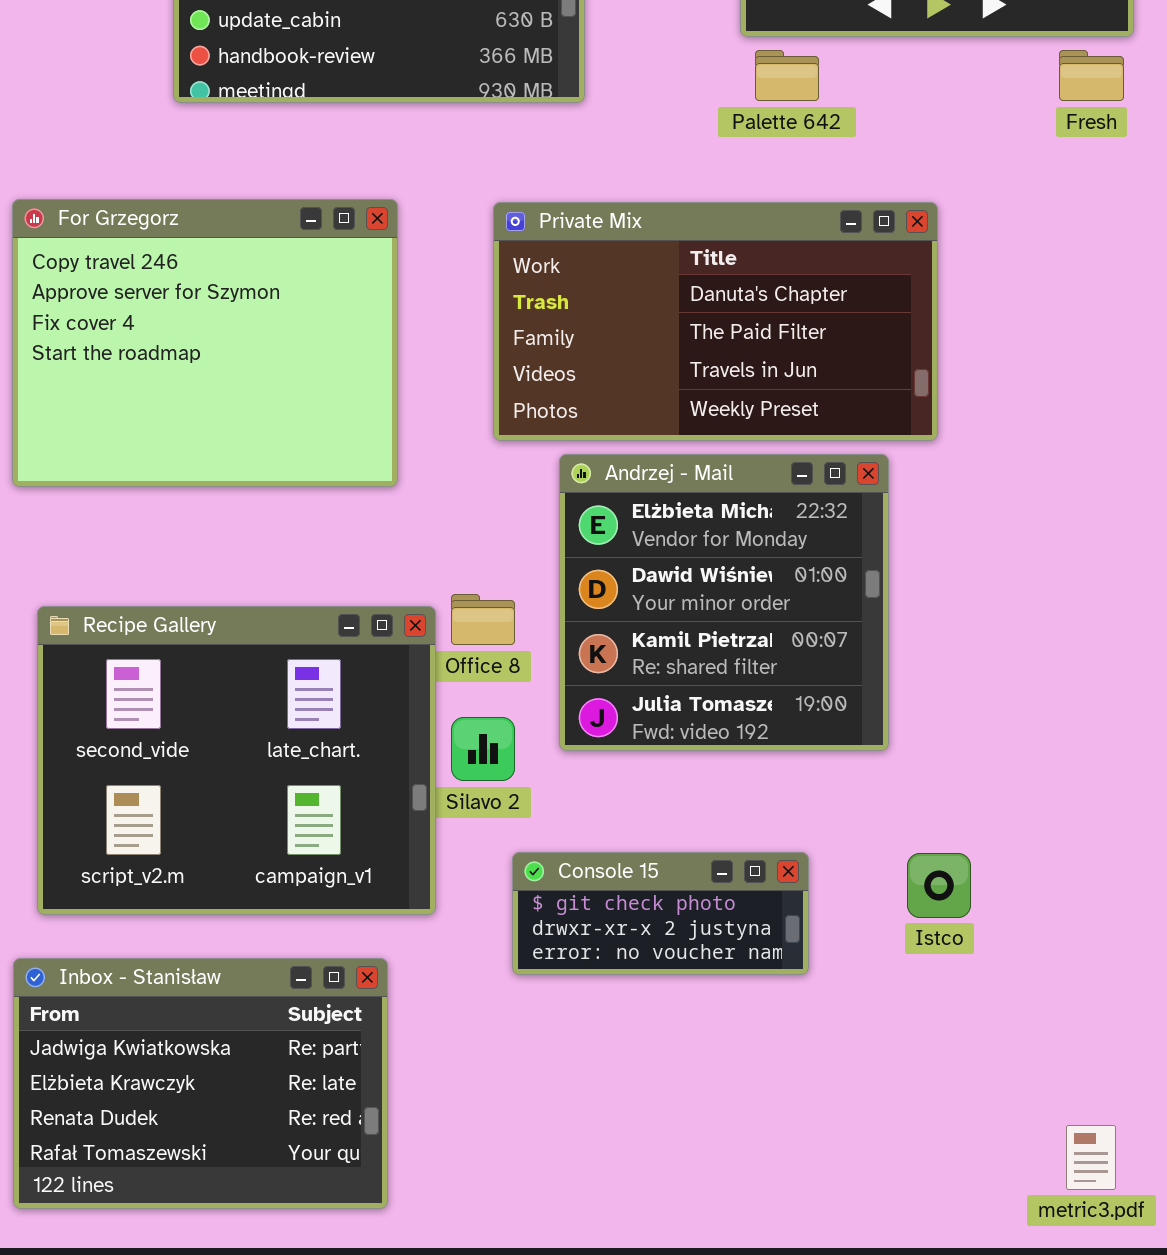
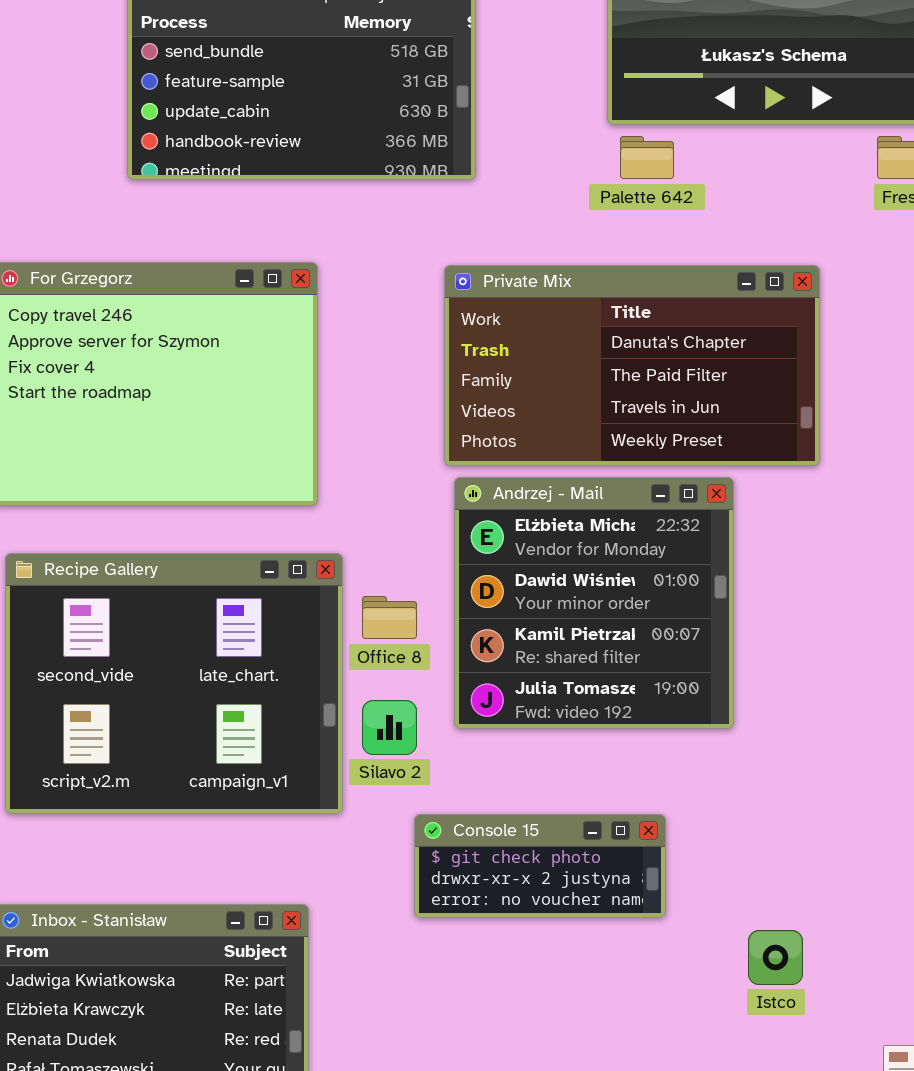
Private Mix: [493,202,938,441] -> [444,265,820,466], moved
Recipe Gallery: [37,606,436,915] -> [5,553,343,814], moved
Istco: [907,853,971,918] -> [748,930,803,985], moved

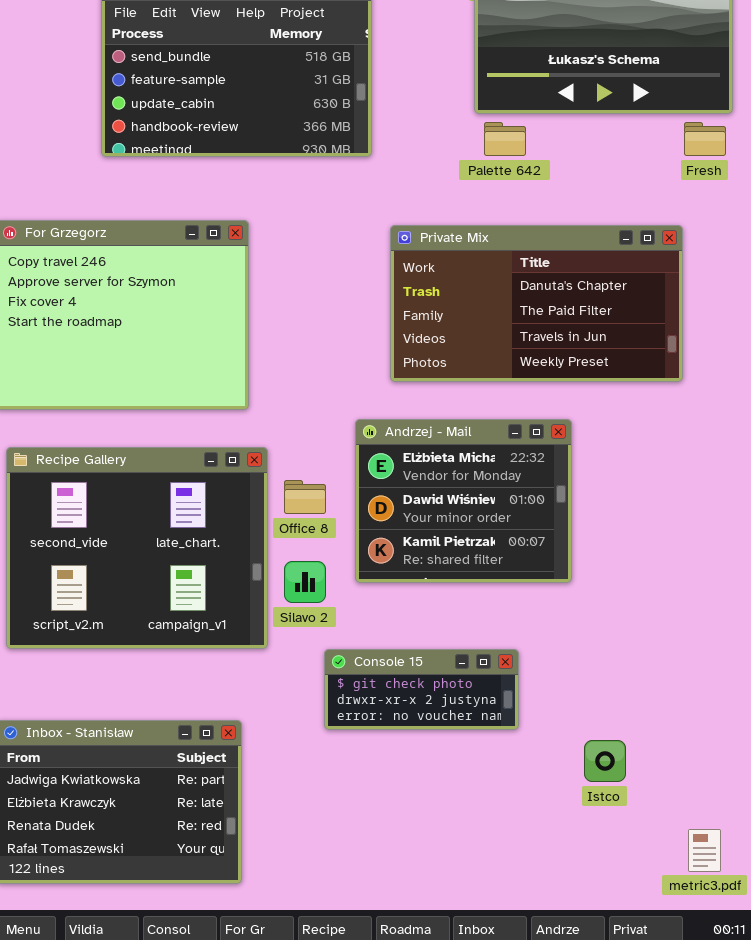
Private Mix: [444,265,820,466] -> [390,225,683,382], moved
Andrzej - Mail: [454,477,734,729] -> [355,419,572,583], resized

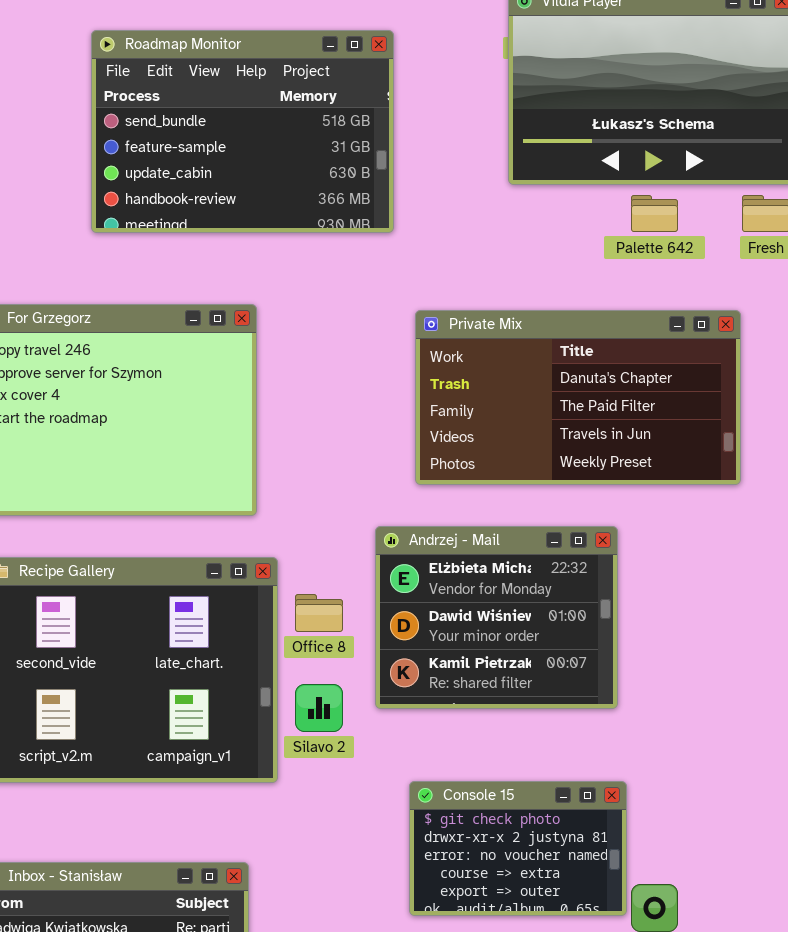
Palette 642: [484,122,526,156] -> [631,195,678,232], moved
Console 15: [324,649,519,730] -> [409,781,627,916], moved, resized

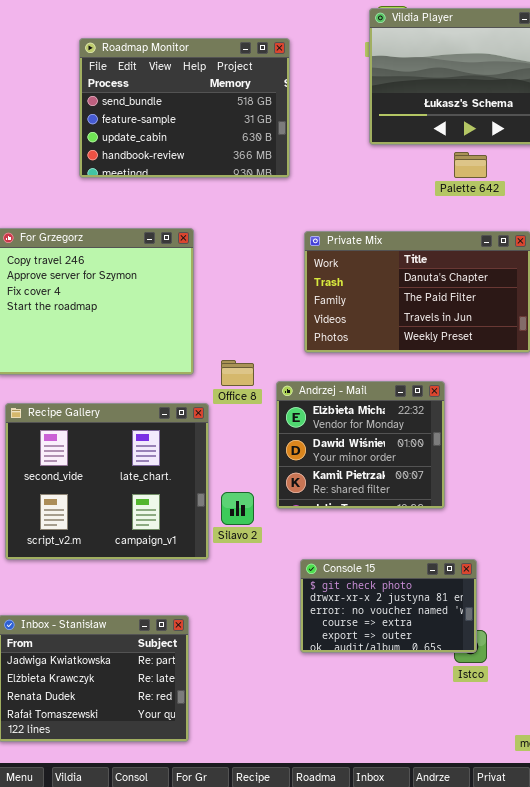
Office 8: [295,594,343,632] -> [221,360,254,386], moved
Console 15: [409,781,627,916] -> [300,559,477,653], resized

